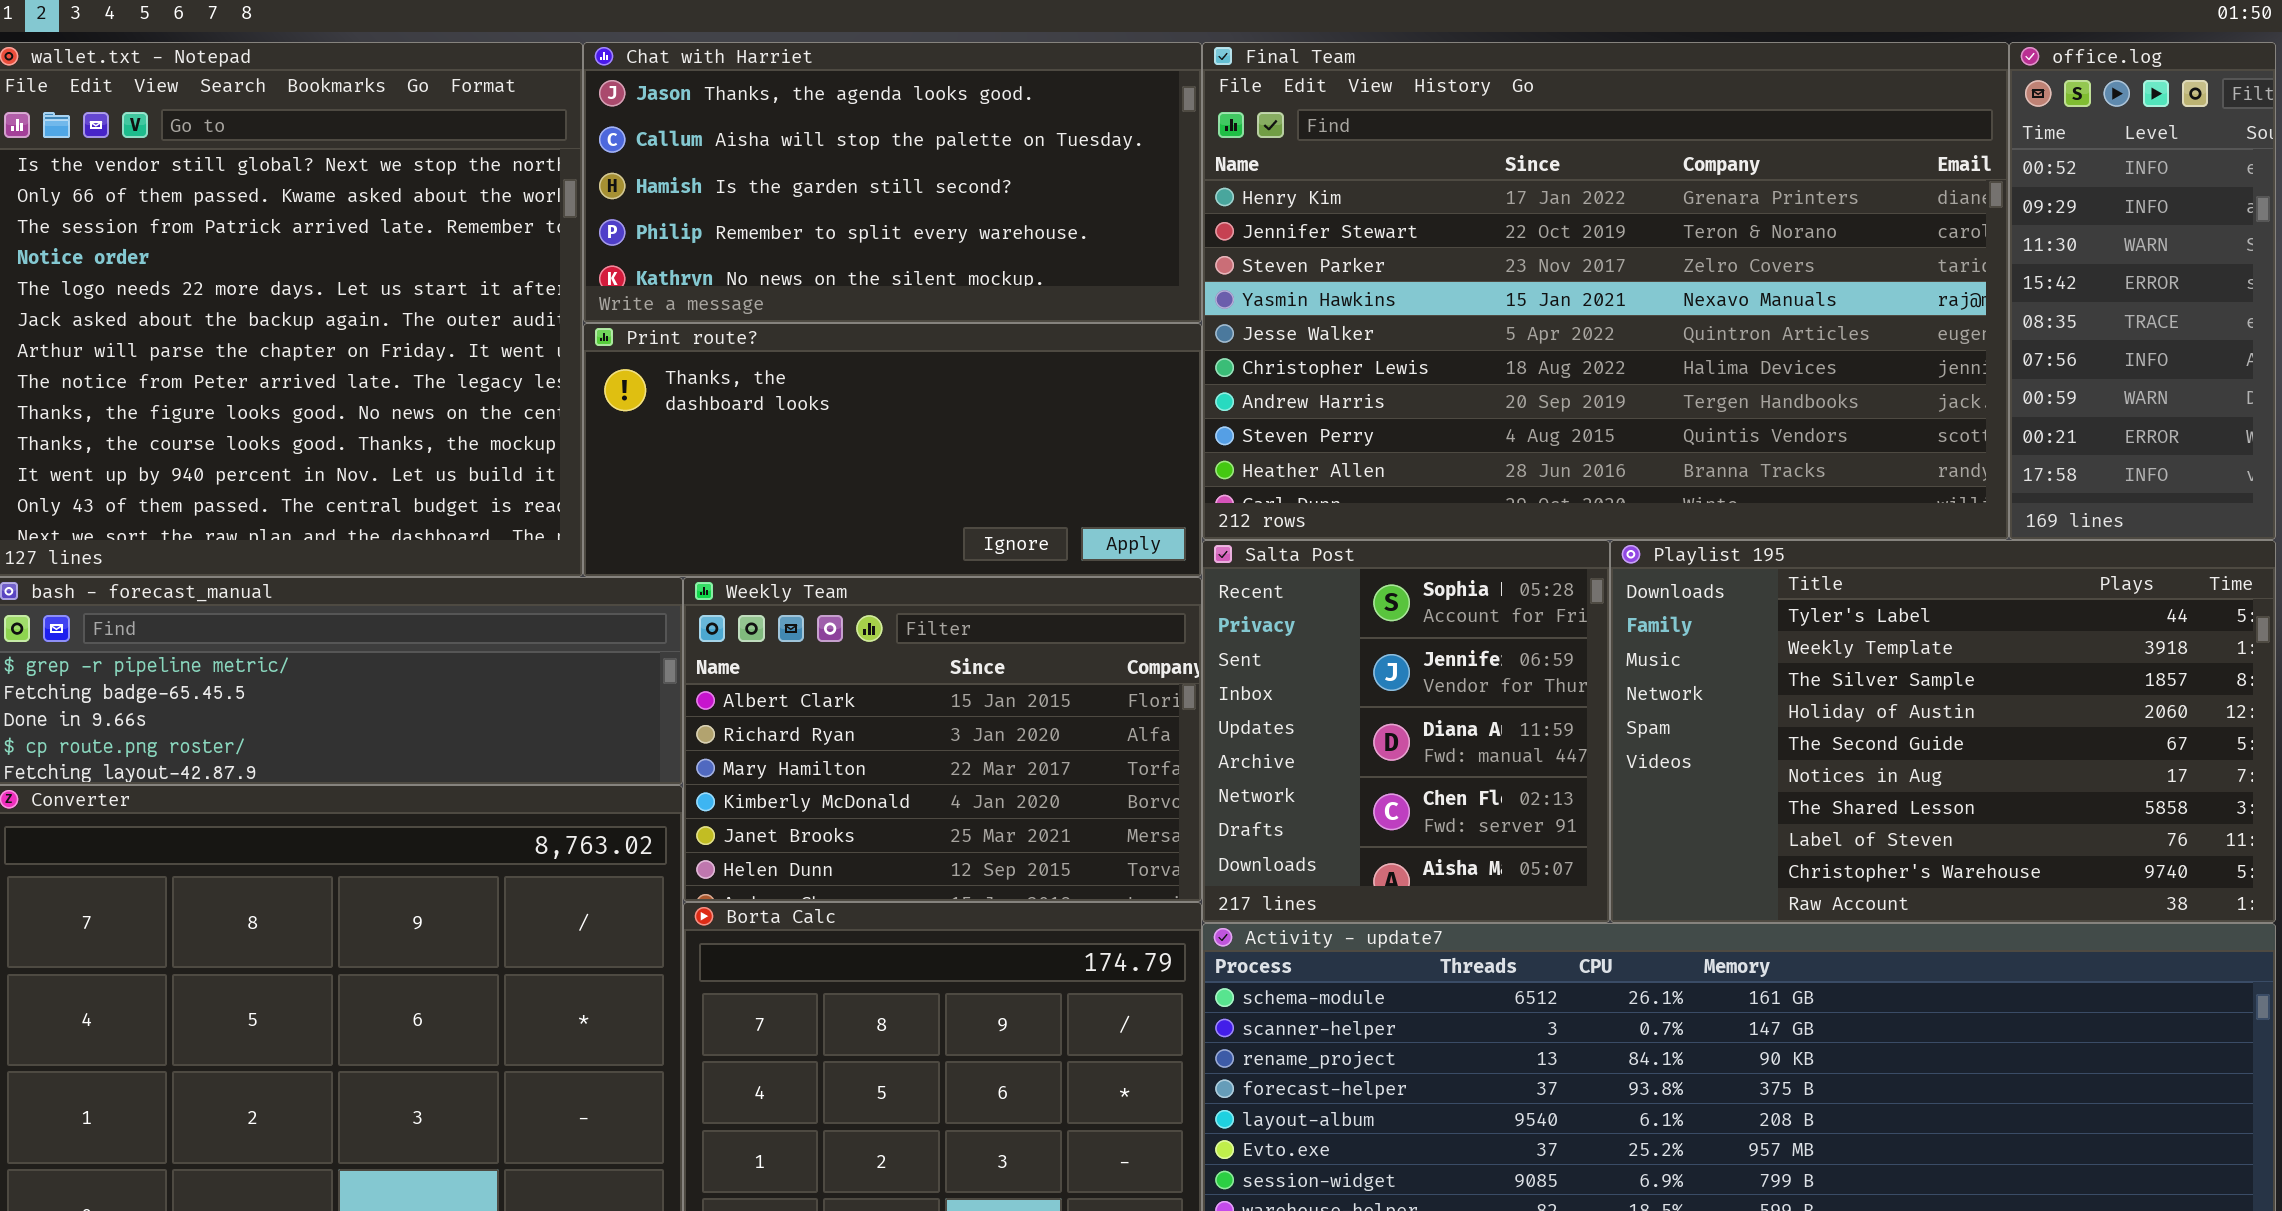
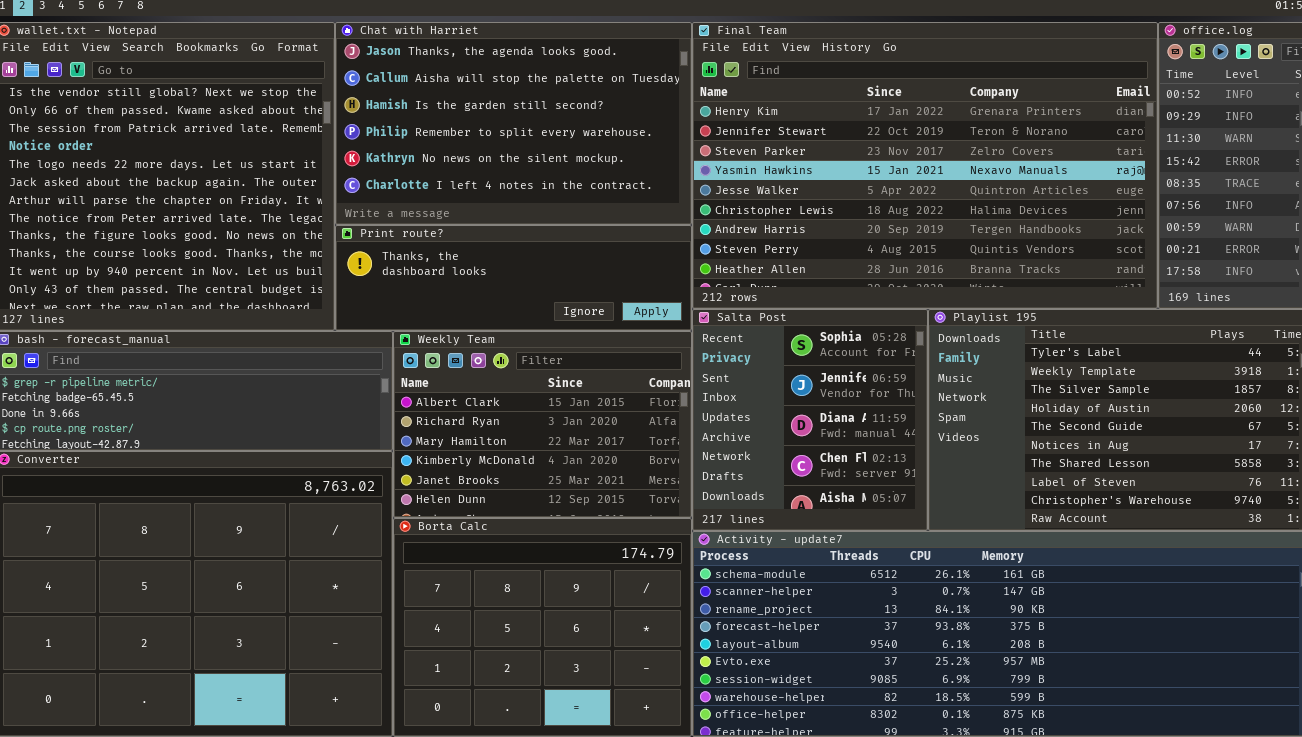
Chat with Harriet: [583,42,1202,323] -> [335,22,692,225], resized
Print route?: [583,323,1202,577] -> [335,225,692,331], resized

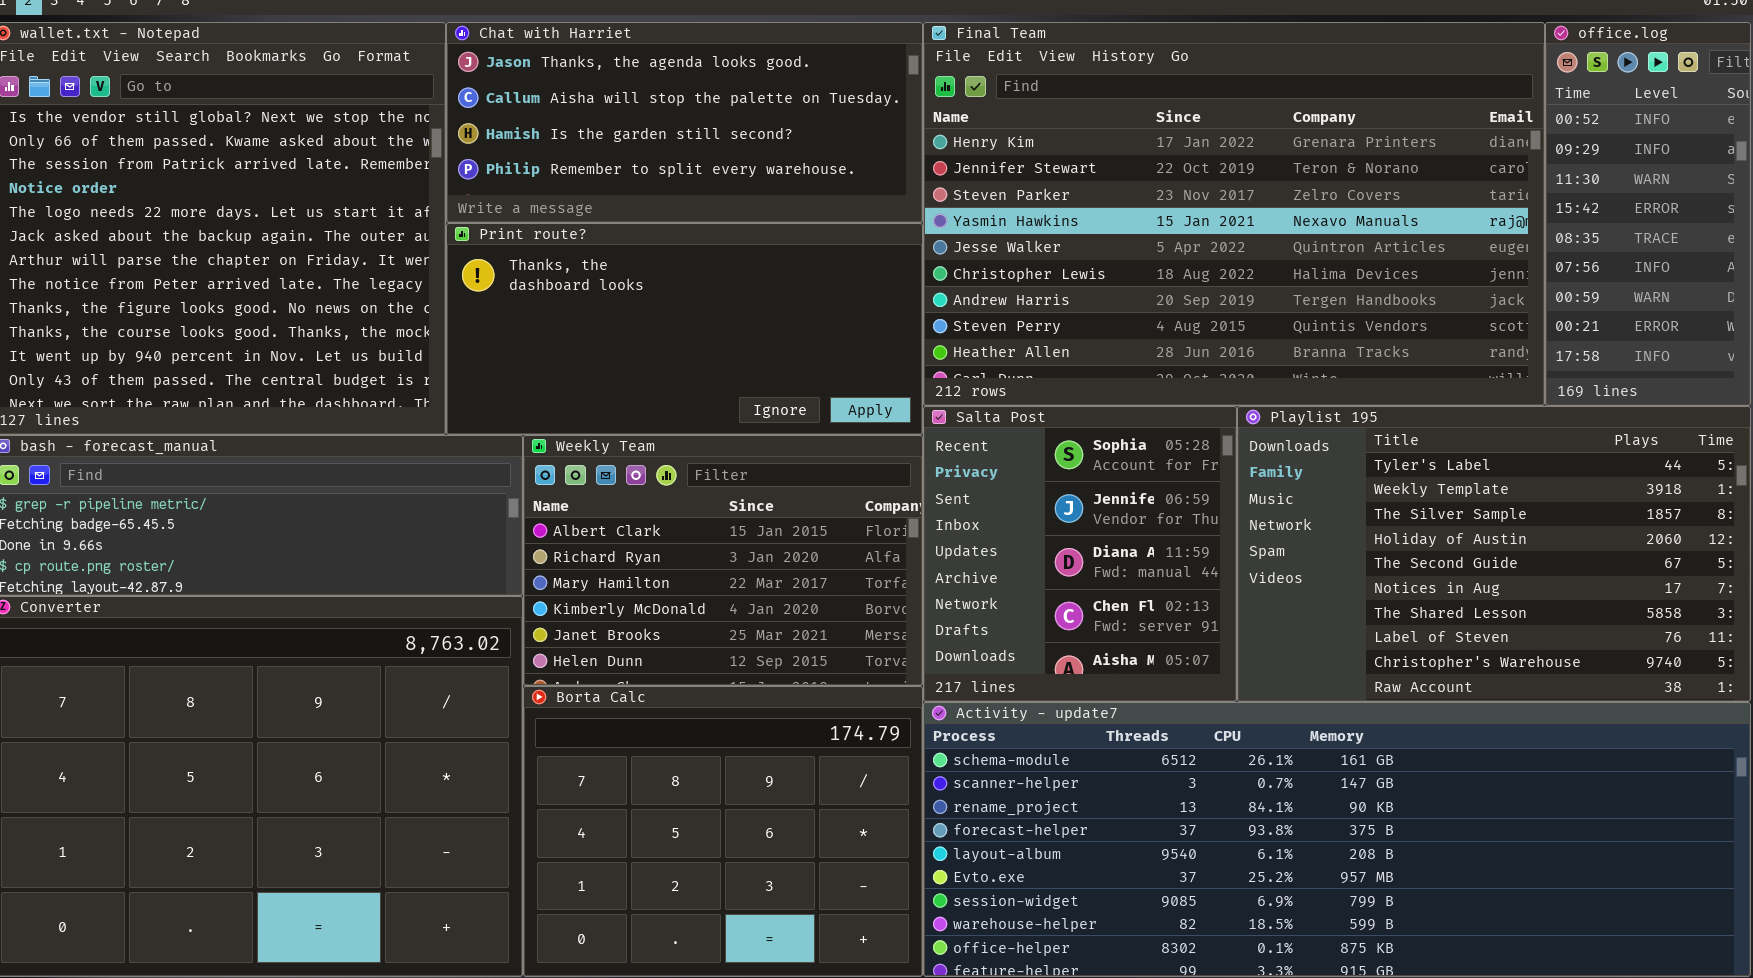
Chat with Harriet: [335,22,692,225] -> [446,22,923,223], resized
Print route?: [335,225,692,331] -> [446,223,923,435], resized

